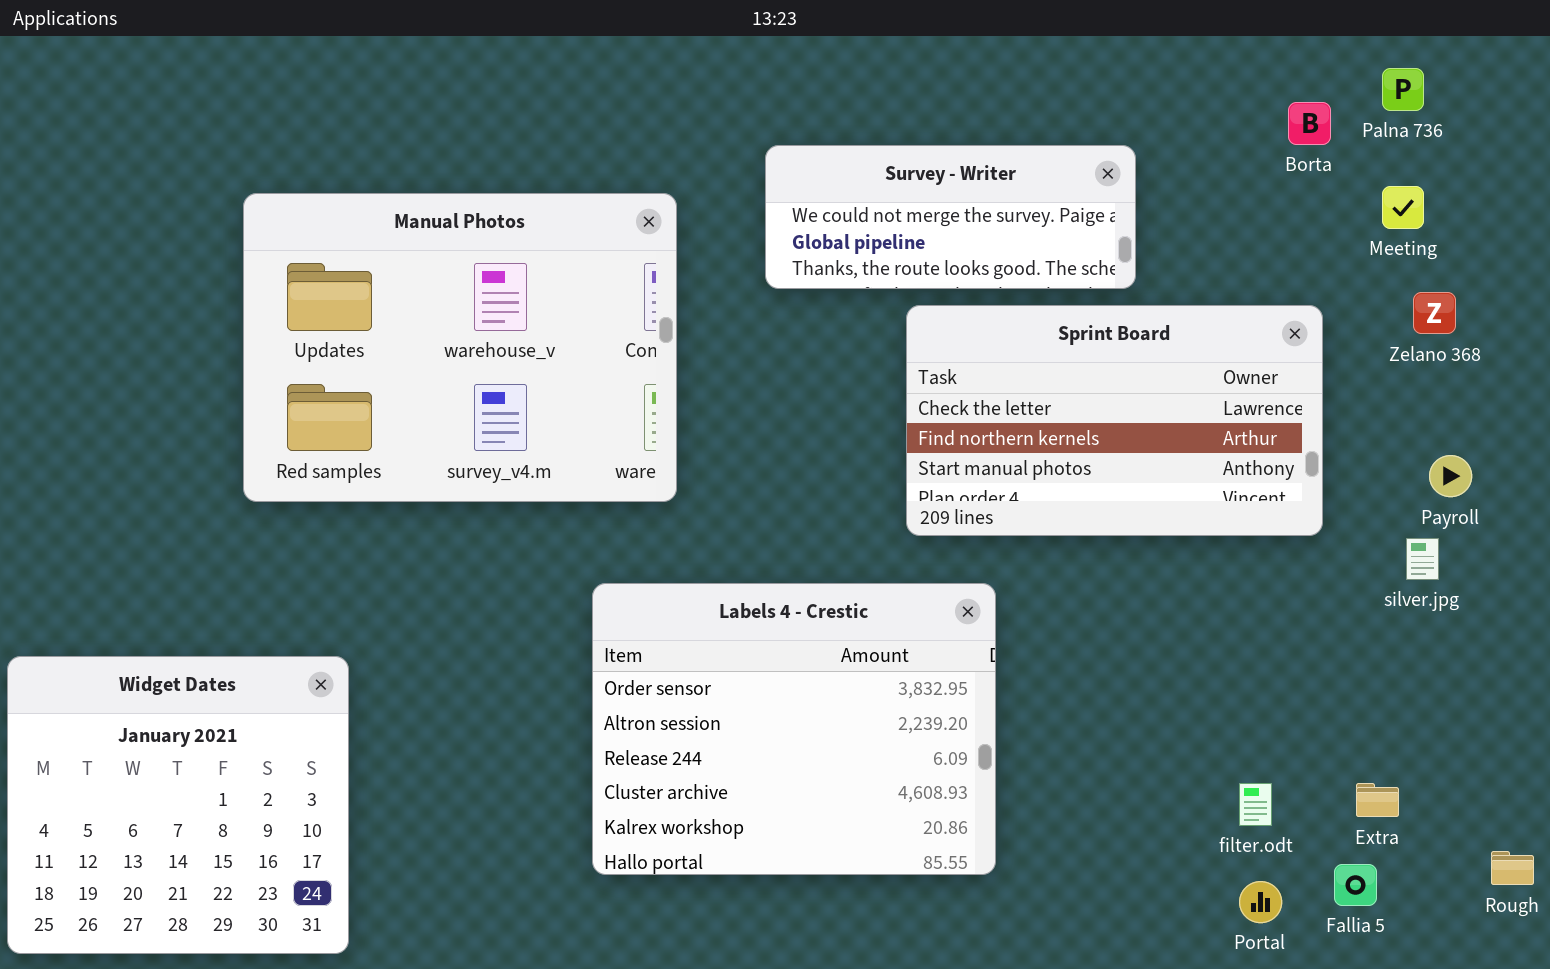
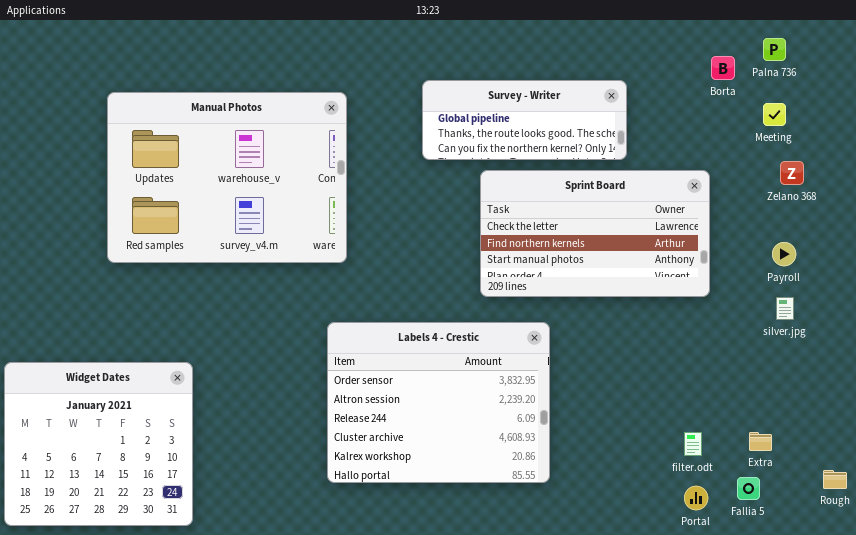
Survey - Writer: [765,145,1136,289] -> [422,80,627,160], scrolled down 1 row
Manual Photos: [243,193,677,502] -> [107,92,347,263], moved
Sprint Board: [906,305,1323,536] -> [480,170,710,297], moved
Payroll: [1429,455,1472,497] -> [772,242,796,266], moved

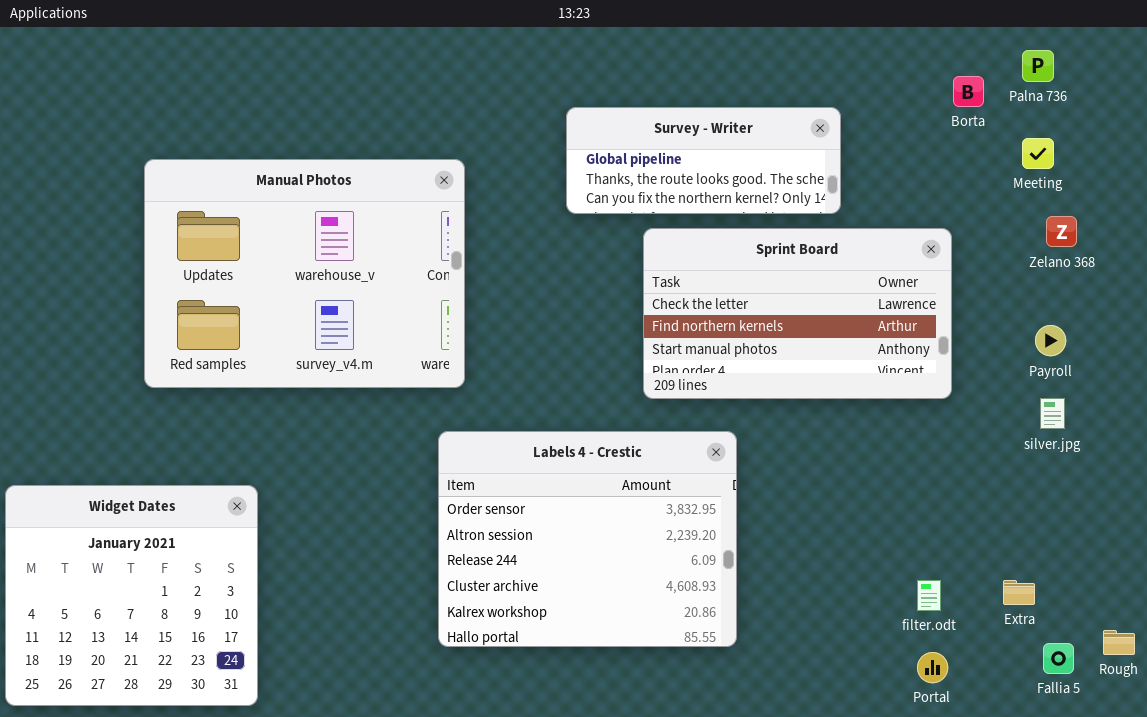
Manual Photos: [107,92,347,263] -> [144,159,465,388], moved
Fallia 5: [737,477,760,500] -> [1043,643,1074,674], moved

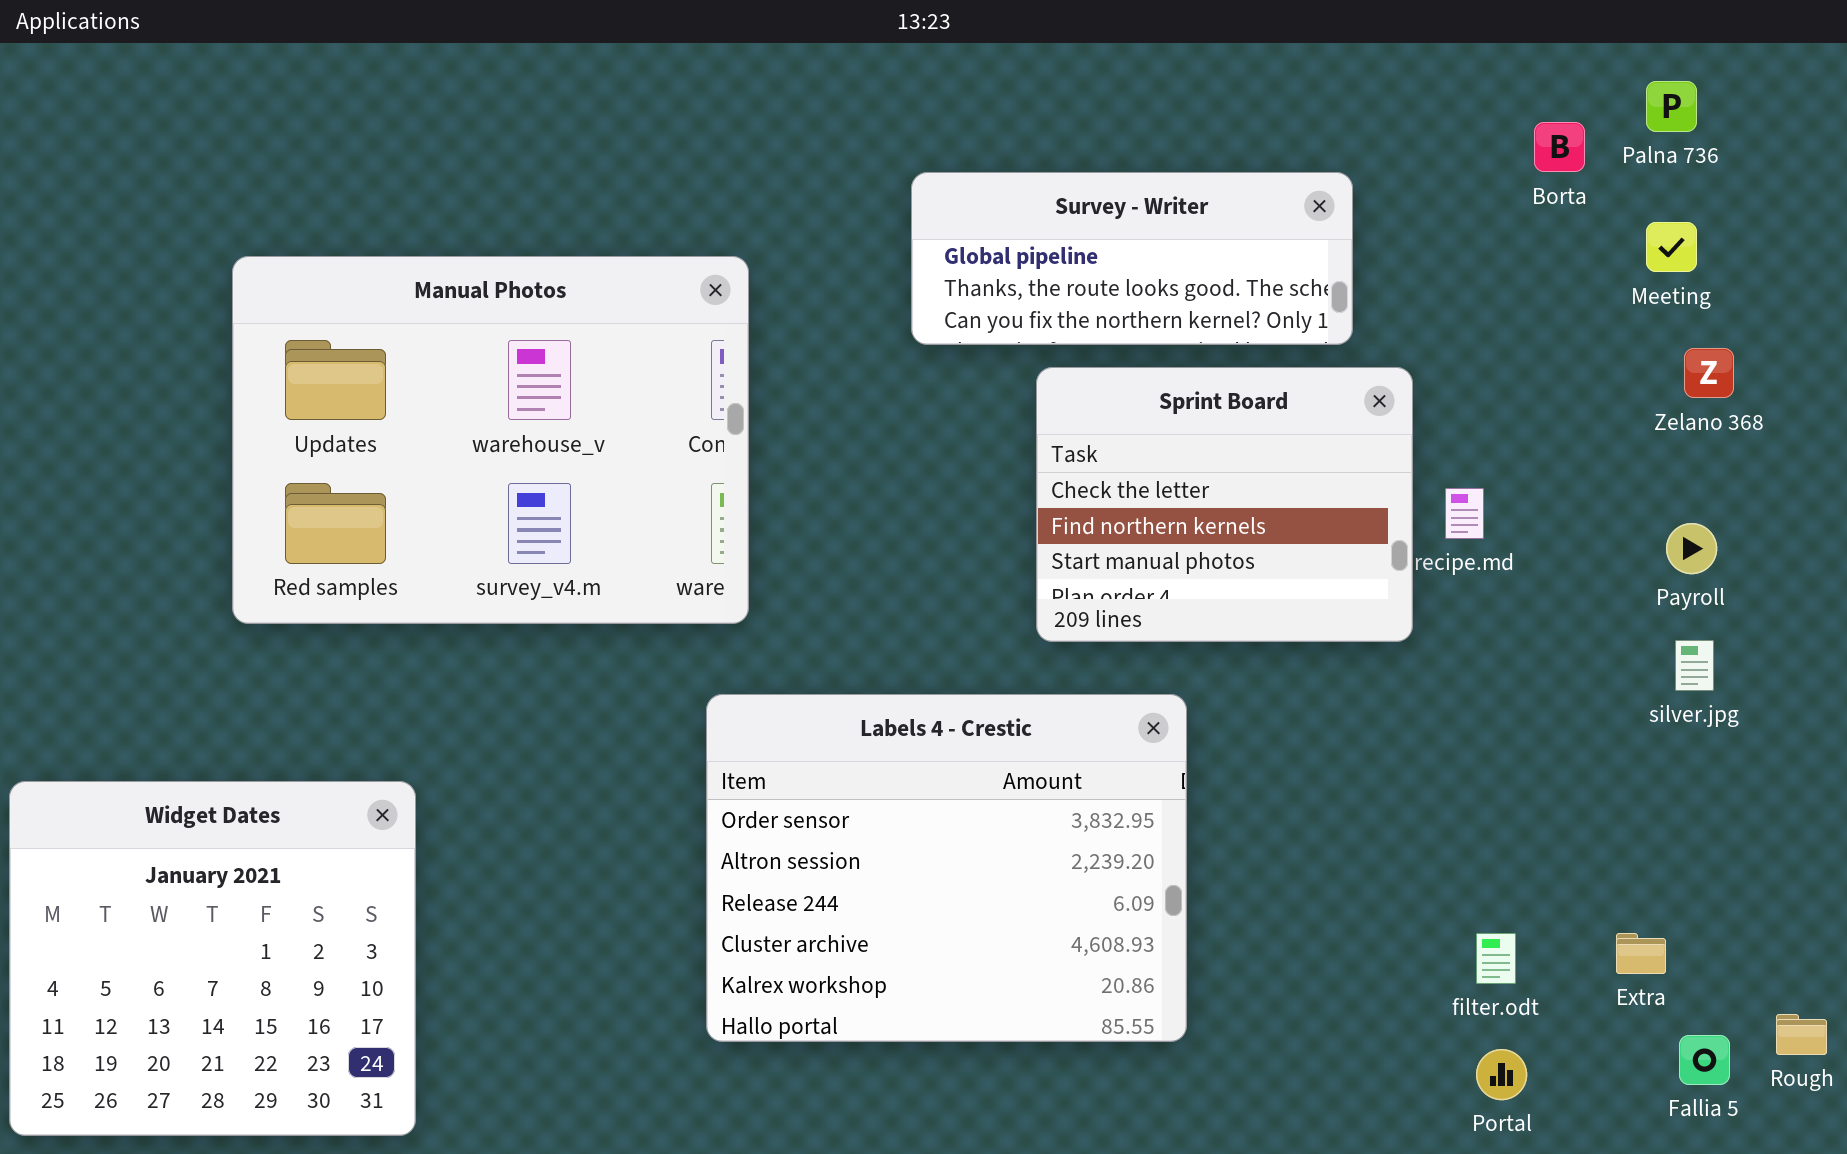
Sprint Board: [643,228,952,399] -> [1036,367,1413,642], resized

